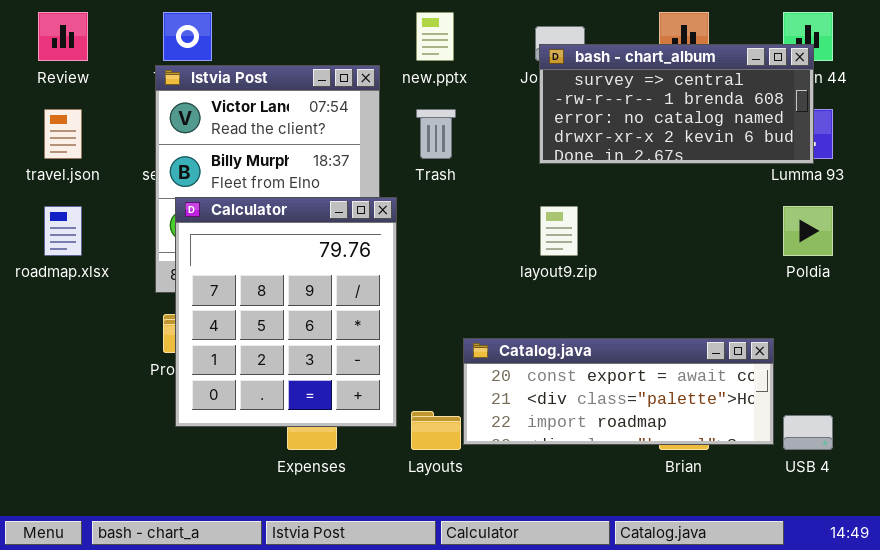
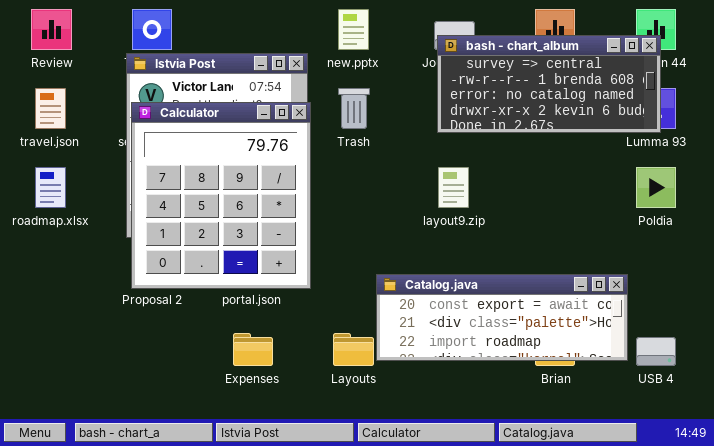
Calculator: [175,197,397,427] -> [131,102,311,289], moved

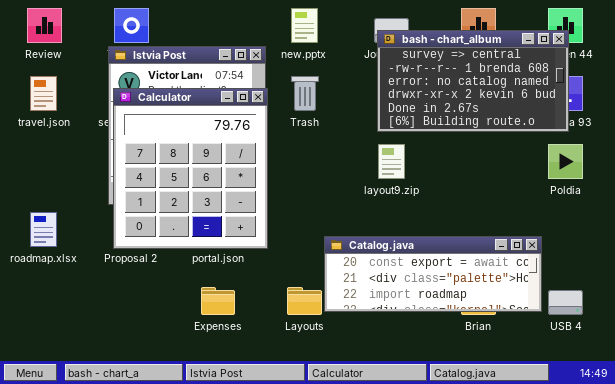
bash - chart_album: [437,35,661,133] -> [377,30,569,132], resized
roadmap.xlsx: [35,167,66,208] -> [30,212,57,247], moved

